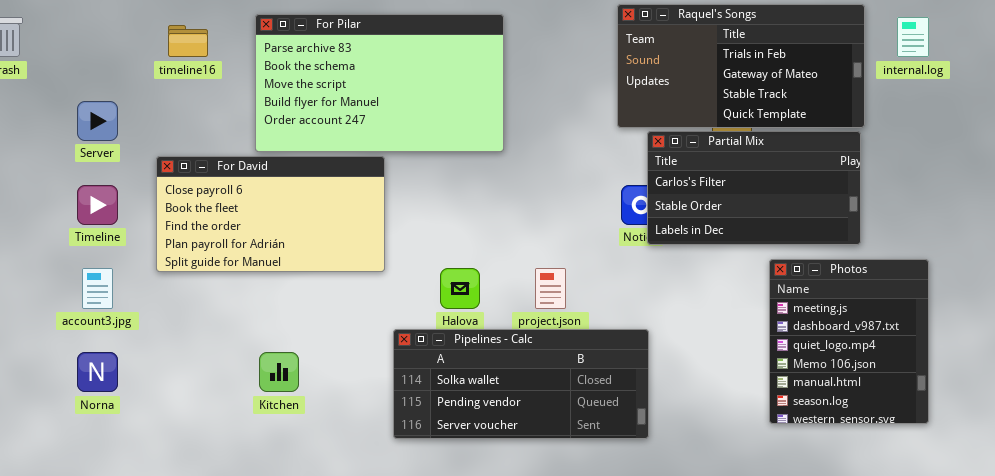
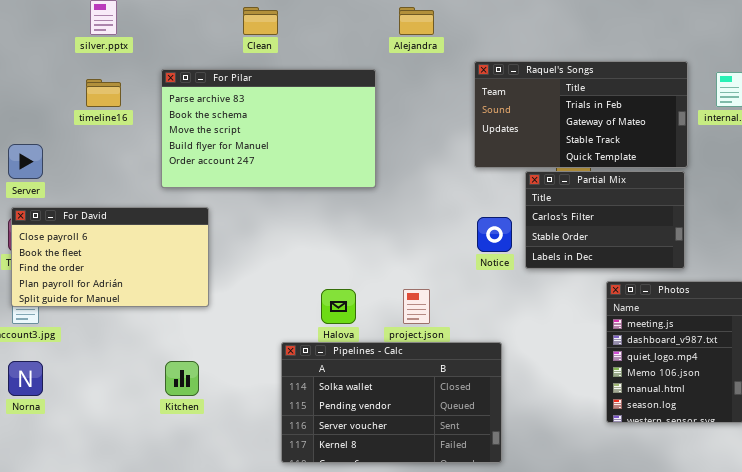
Partial Mix: [647,131,861,245] -> [525,171,685,269], resized
For David: [156,156,385,272] -> [11,207,209,307], moved
Pipelines - Calc: [393,329,649,439] -> [281,342,502,463], resized

